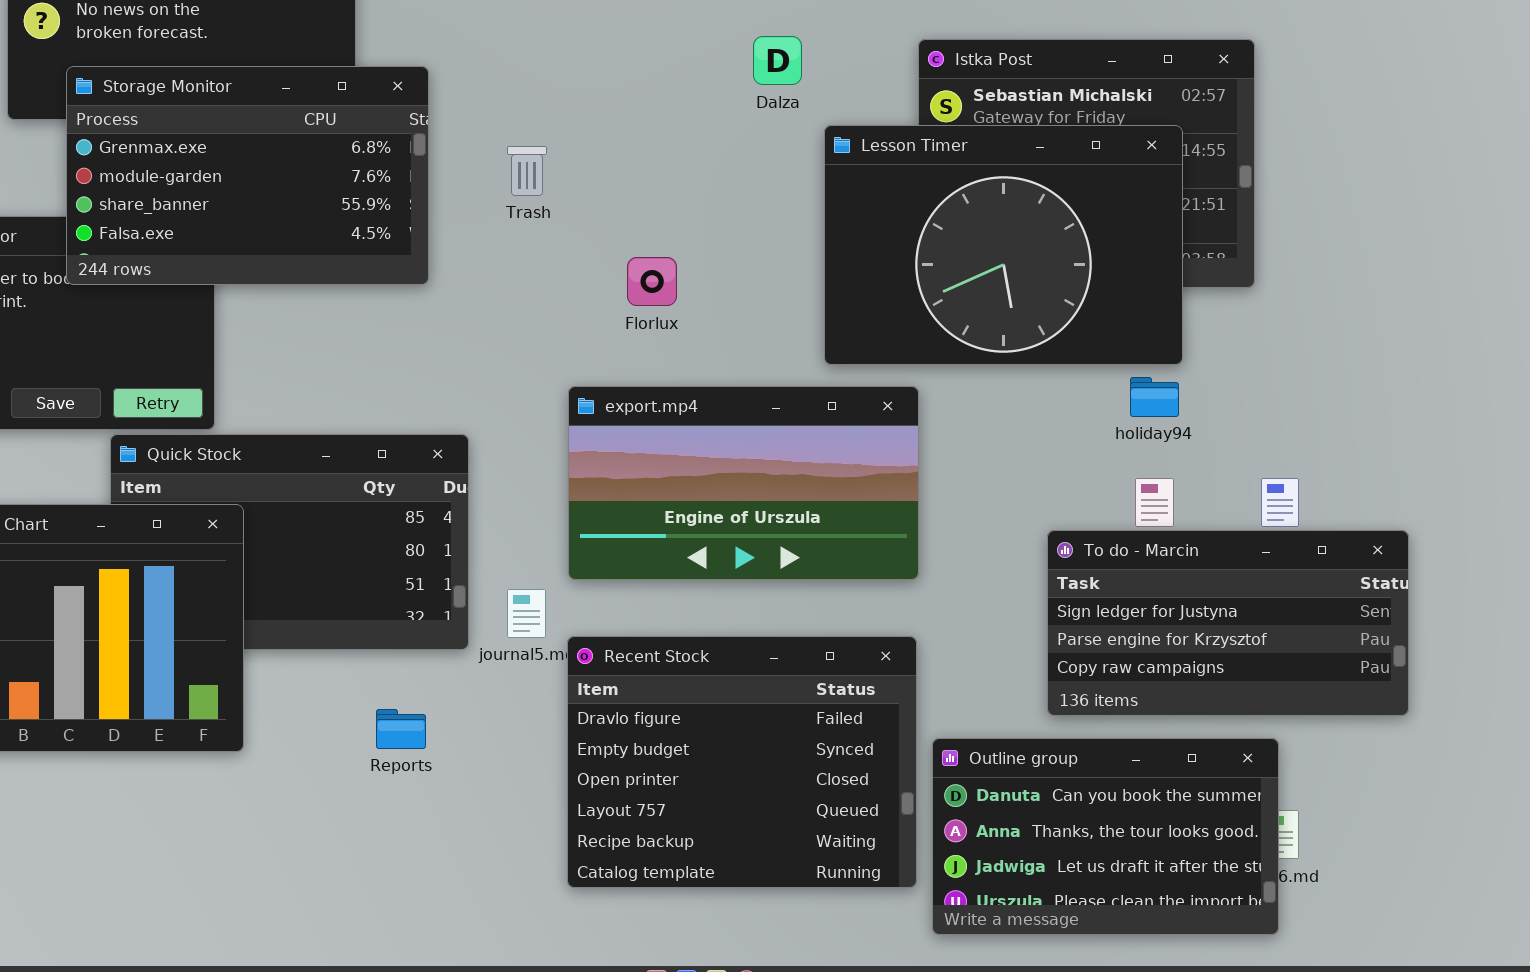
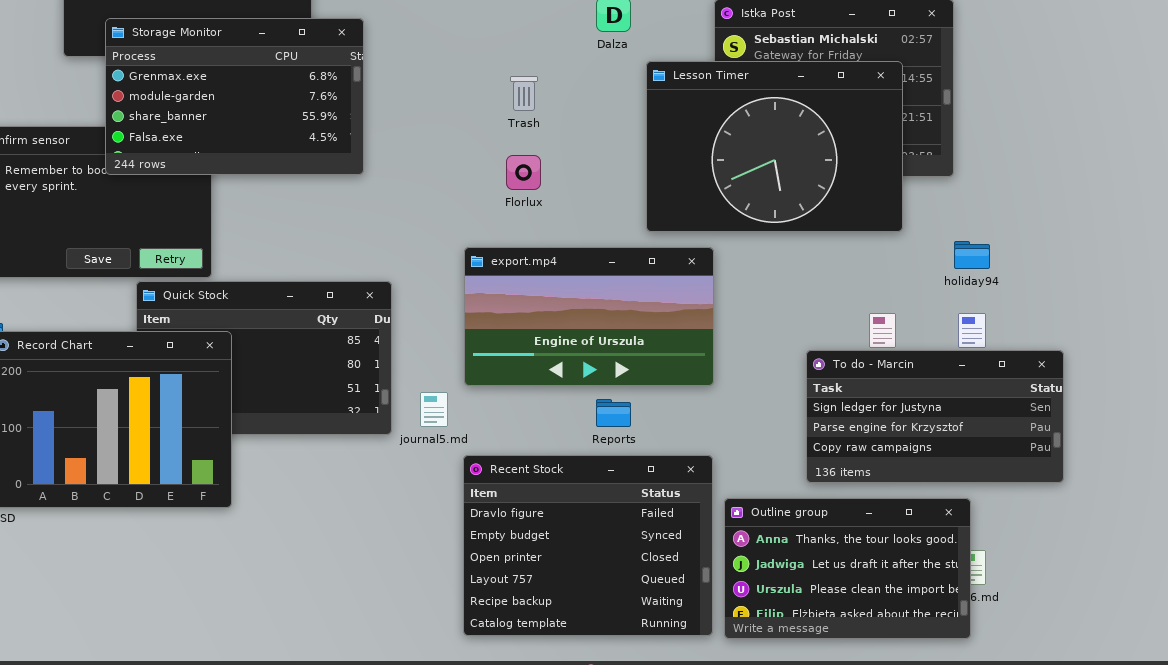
Trash: [507,146,547,196] -> [510,76,538,111], moved
holiday94: [1130,377,1179,417] -> [954,241,990,269], moved
Recent Stock: [567,636,917,888] -> [463,455,713,636], moved
Reports: [376,709,426,749] -> [596,399,631,427], moved
Outline group: [932,738,1279,935] -> [724,498,971,639], scrolled down 1 row

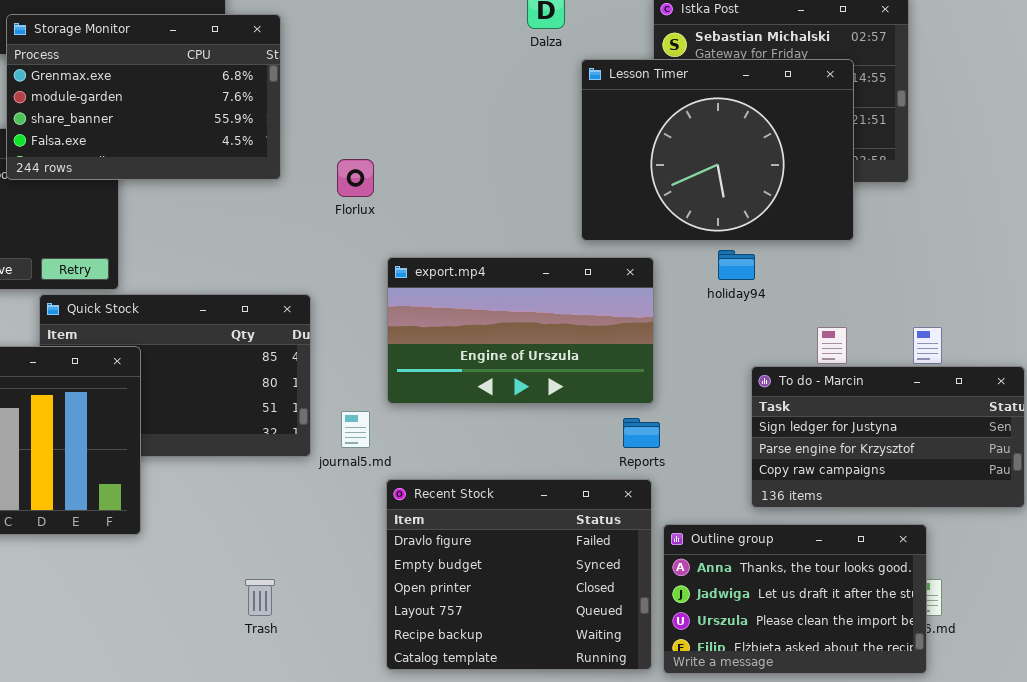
Trash: [510,76,538,111] -> [245,579,275,616], moved
Florlux: [506,155,541,190] -> [337,159,374,197], moved
holiday94: [954,241,990,269] -> [718,250,755,280], moved
Reports: [596,399,631,427] -> [623,418,660,448], moved

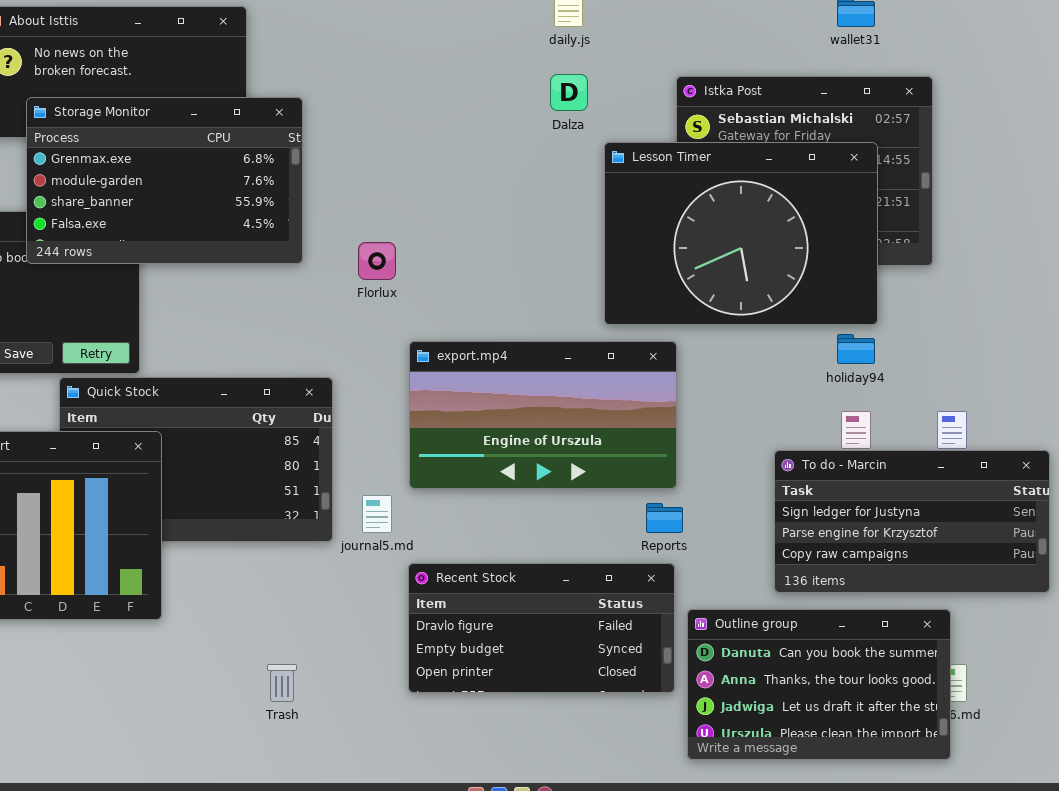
holiday94: [718,250,755,280] -> [837,334,875,364], moved
Recent Stock: [386,479,652,670] -> [408,563,675,693], resized
Outline group: [663,524,927,674] -> [687,609,951,760], scrolled up 1 row

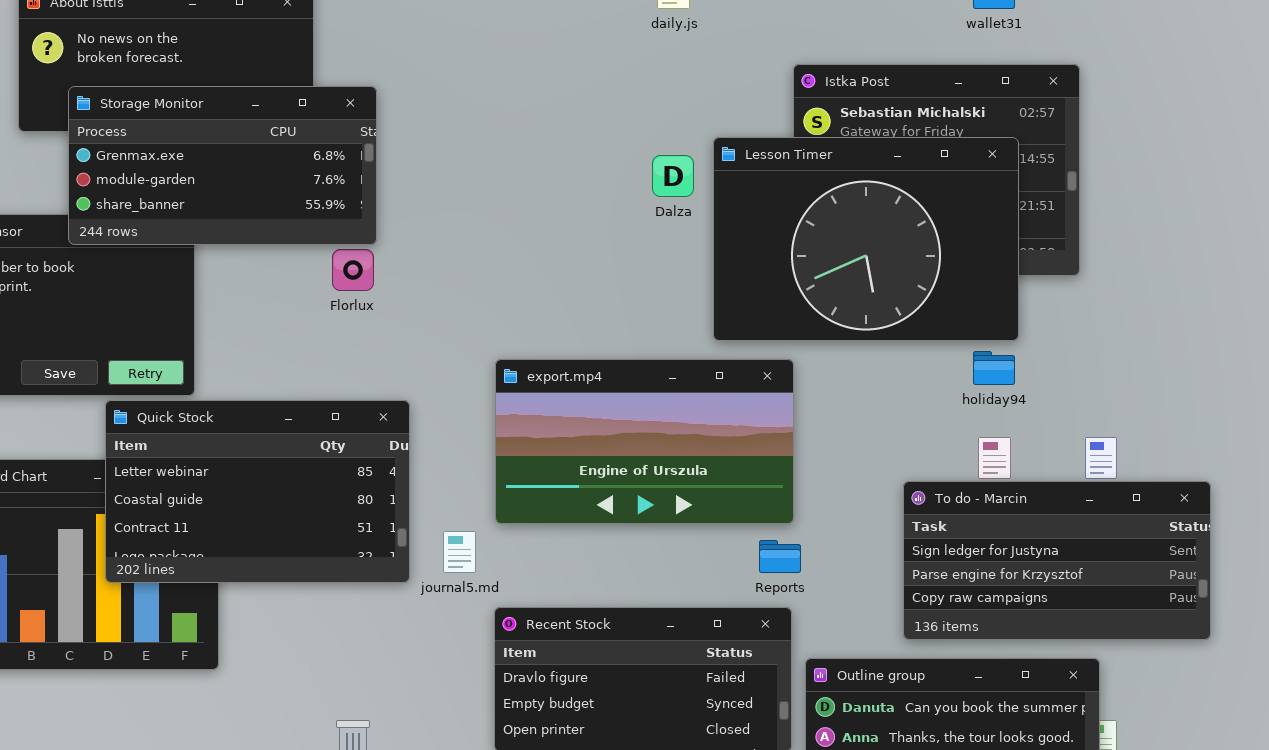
Dalza: [550,74,588,111] -> [652,155,694,197], moved
Storage Monitor: [26,97,303,264] -> [68,86,377,245], resized
Florlux: [358,242,396,280] -> [332,249,374,291], moved
Quick Stock: [59,377,333,542] -> [105,400,410,583], raised

